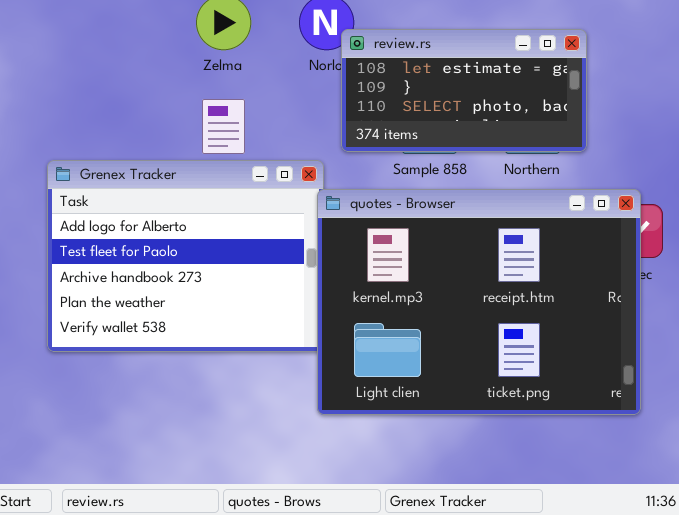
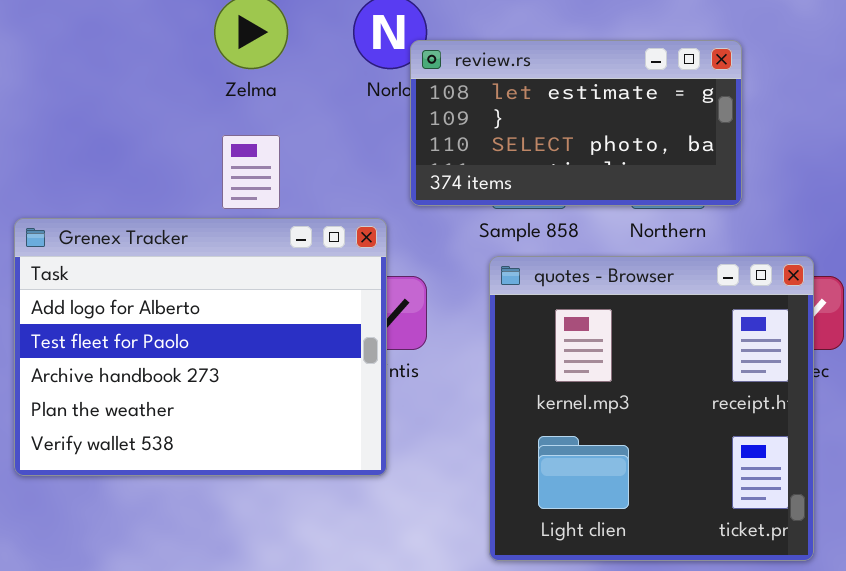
quotes - Browser: [317,189,641,415] -> [489,256,814,561], resized

